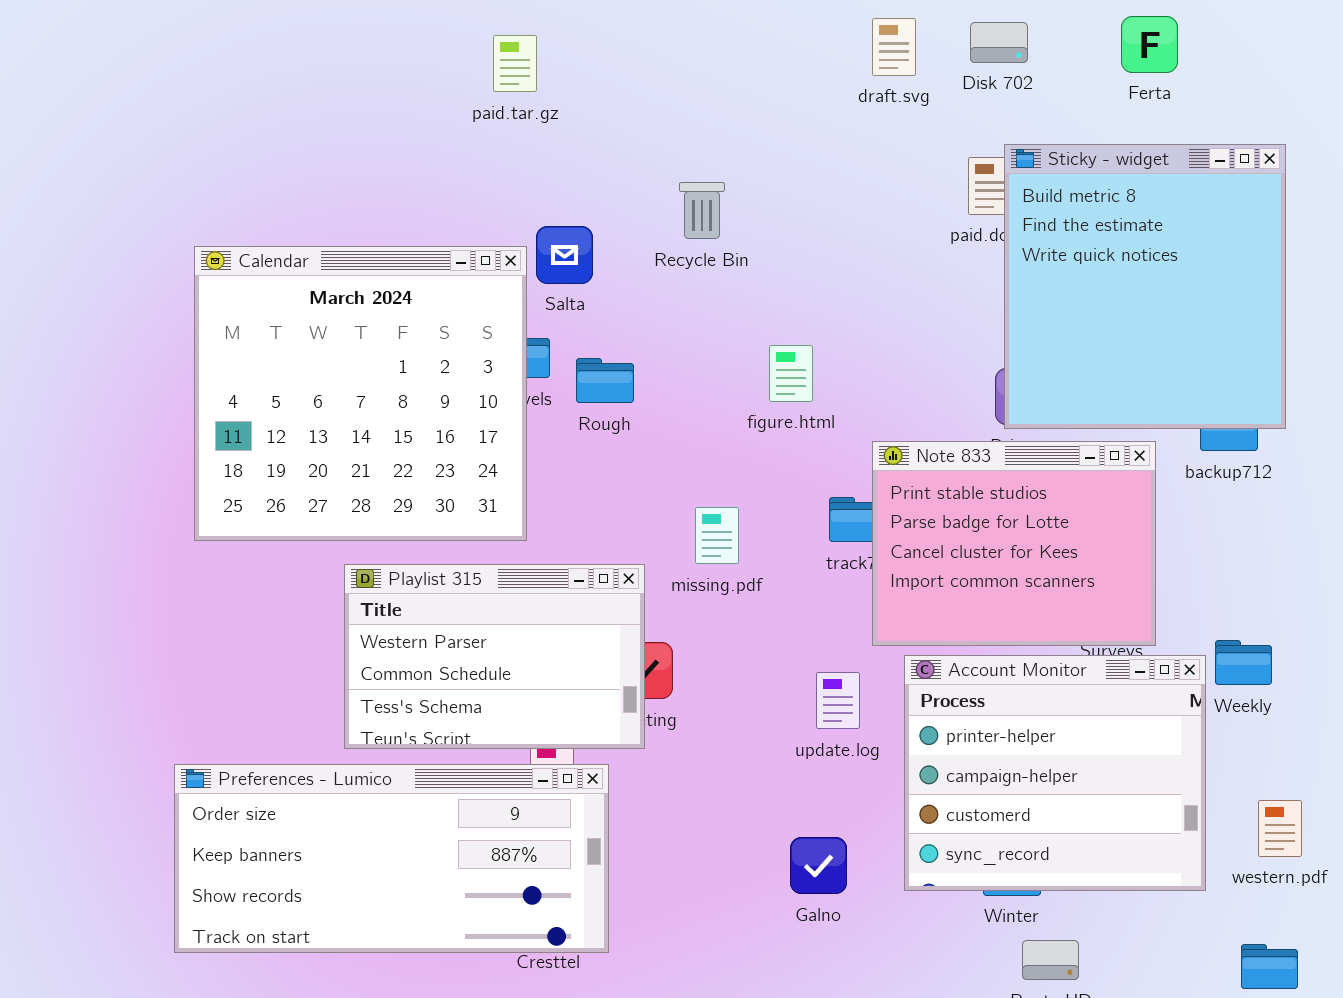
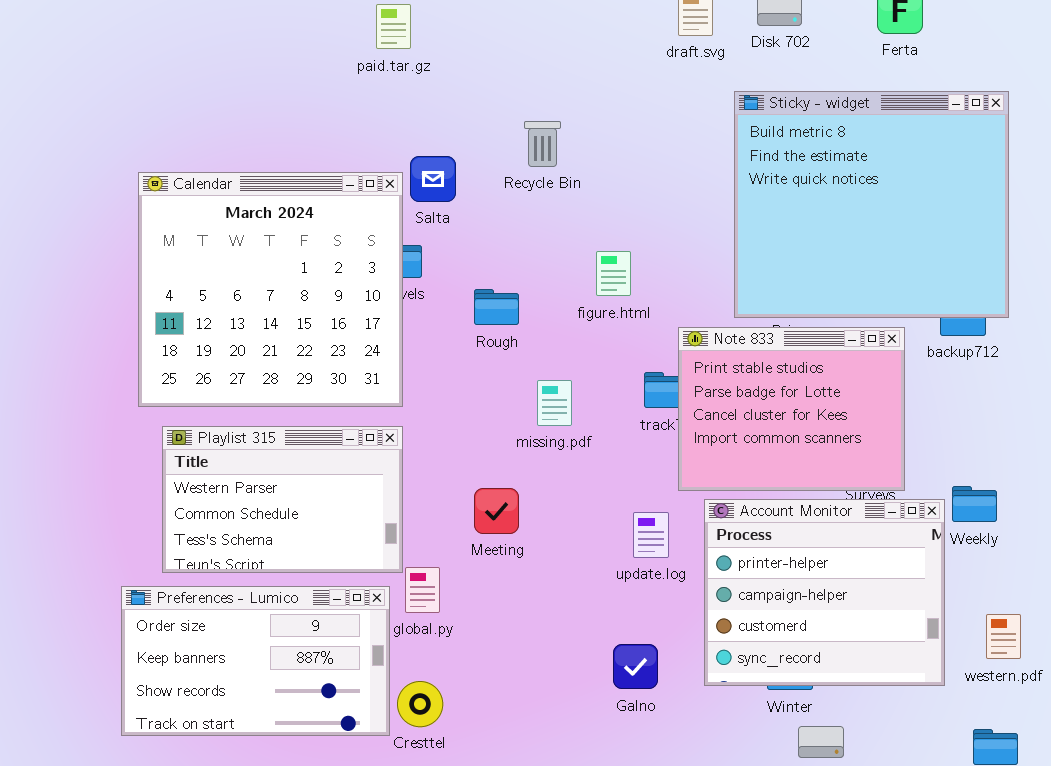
Sticky - widget: [1004,144,1286,429] -> [734,91,1009,318], resized
Rough: [576,358,634,403] -> [474,289,519,325], moved
Playlist 315: [344,564,645,749] -> [162,426,403,573], moved
Preferences - Lumico: [174,764,609,953] -> [121,586,390,736], resized

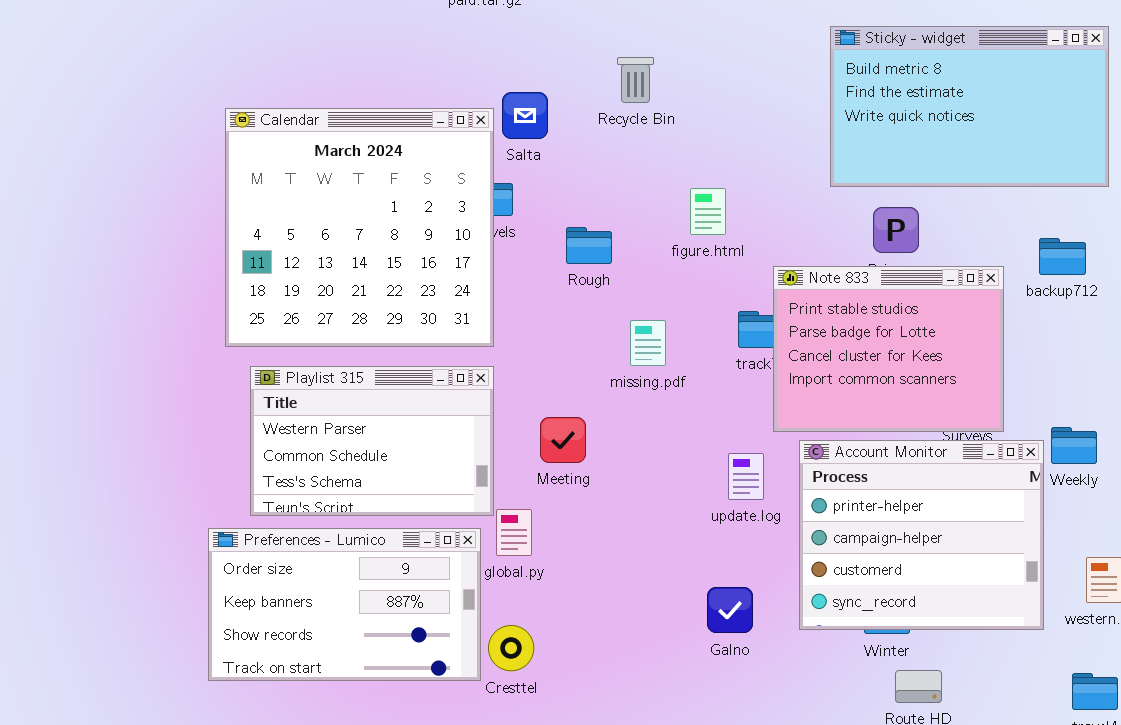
Sticky - widget: [734,91,1009,318] -> [830,26,1109,187], resized
Meeting: [474,488,519,534] -> [540,417,586,463], moved

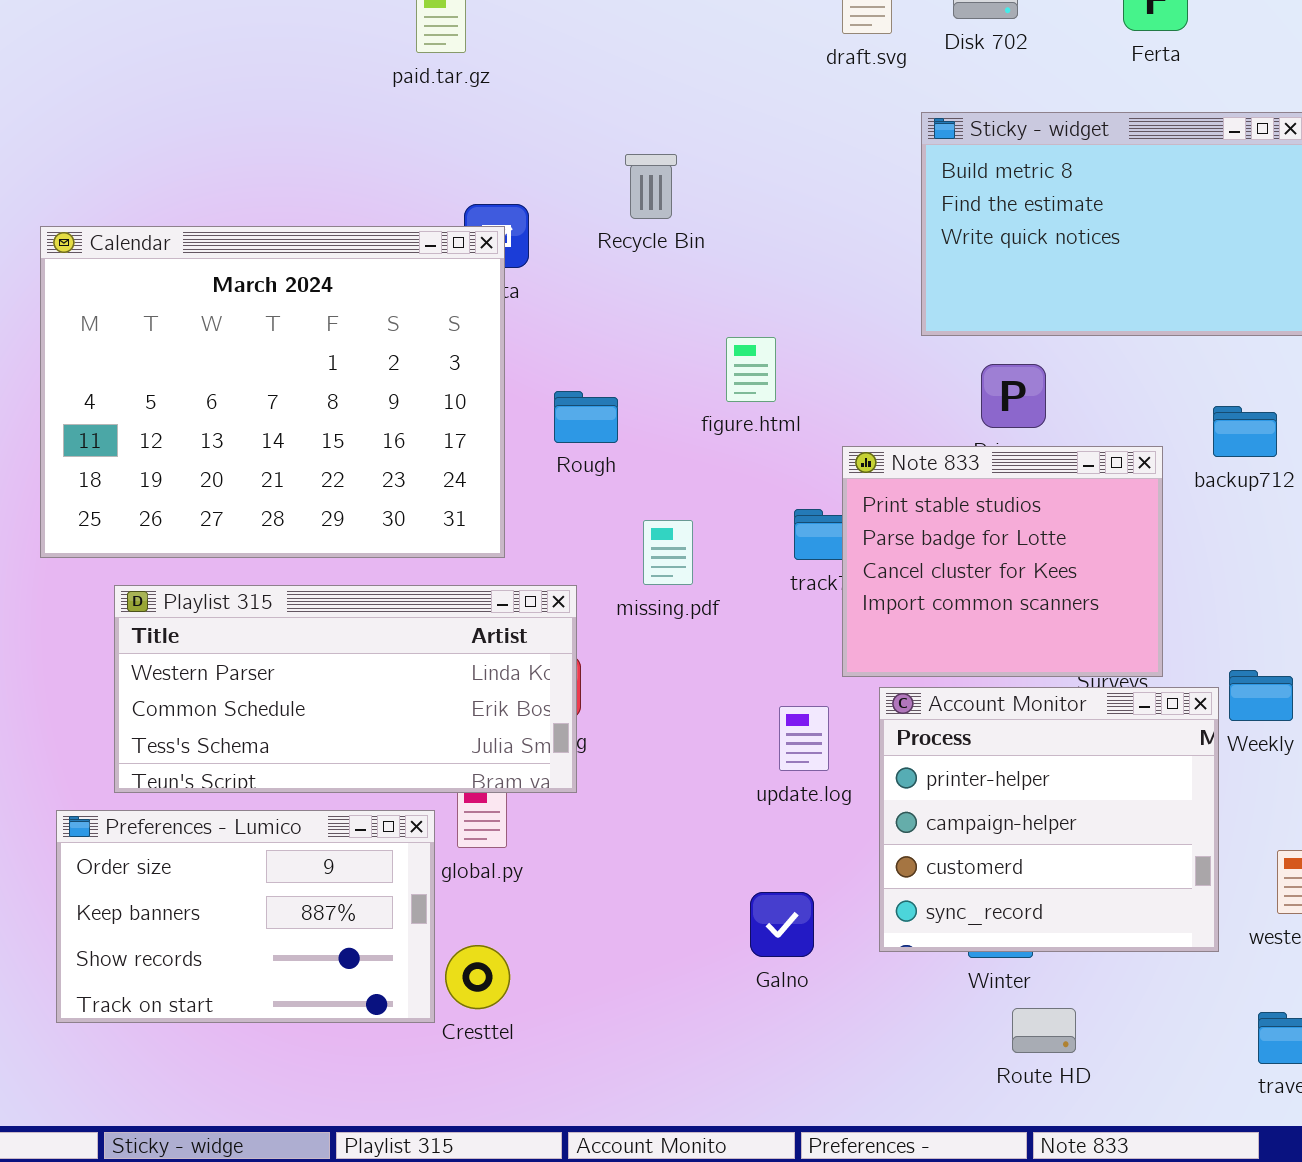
Calendar: [225,108,494,347] -> [40,226,505,558], moved, resized
Playlist 315: [250,366,494,516] -> [114,585,577,793], resized

